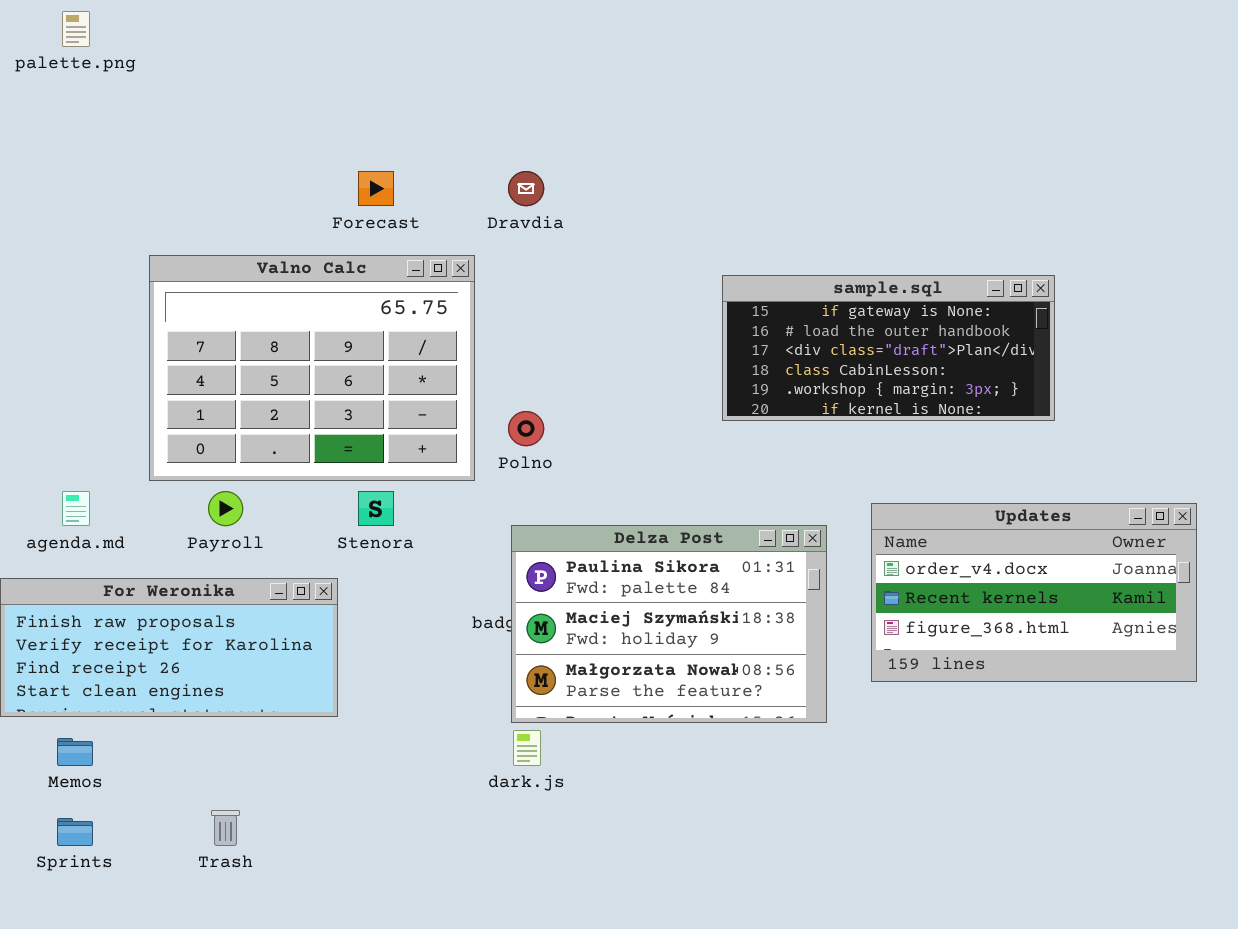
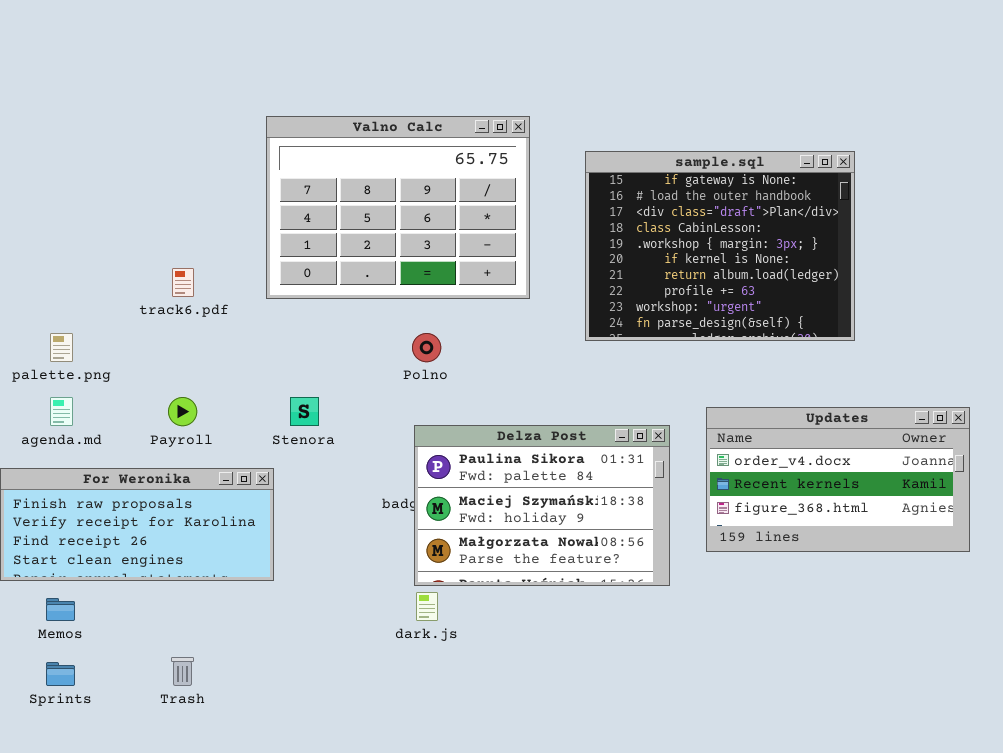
palette.png: [62,11,90,47] -> [50,333,73,362], moved
Valno Calc: [149,255,475,481] -> [266,116,530,299], moved
sample.sql: [722,275,1055,421] -> [585,151,855,341], resized

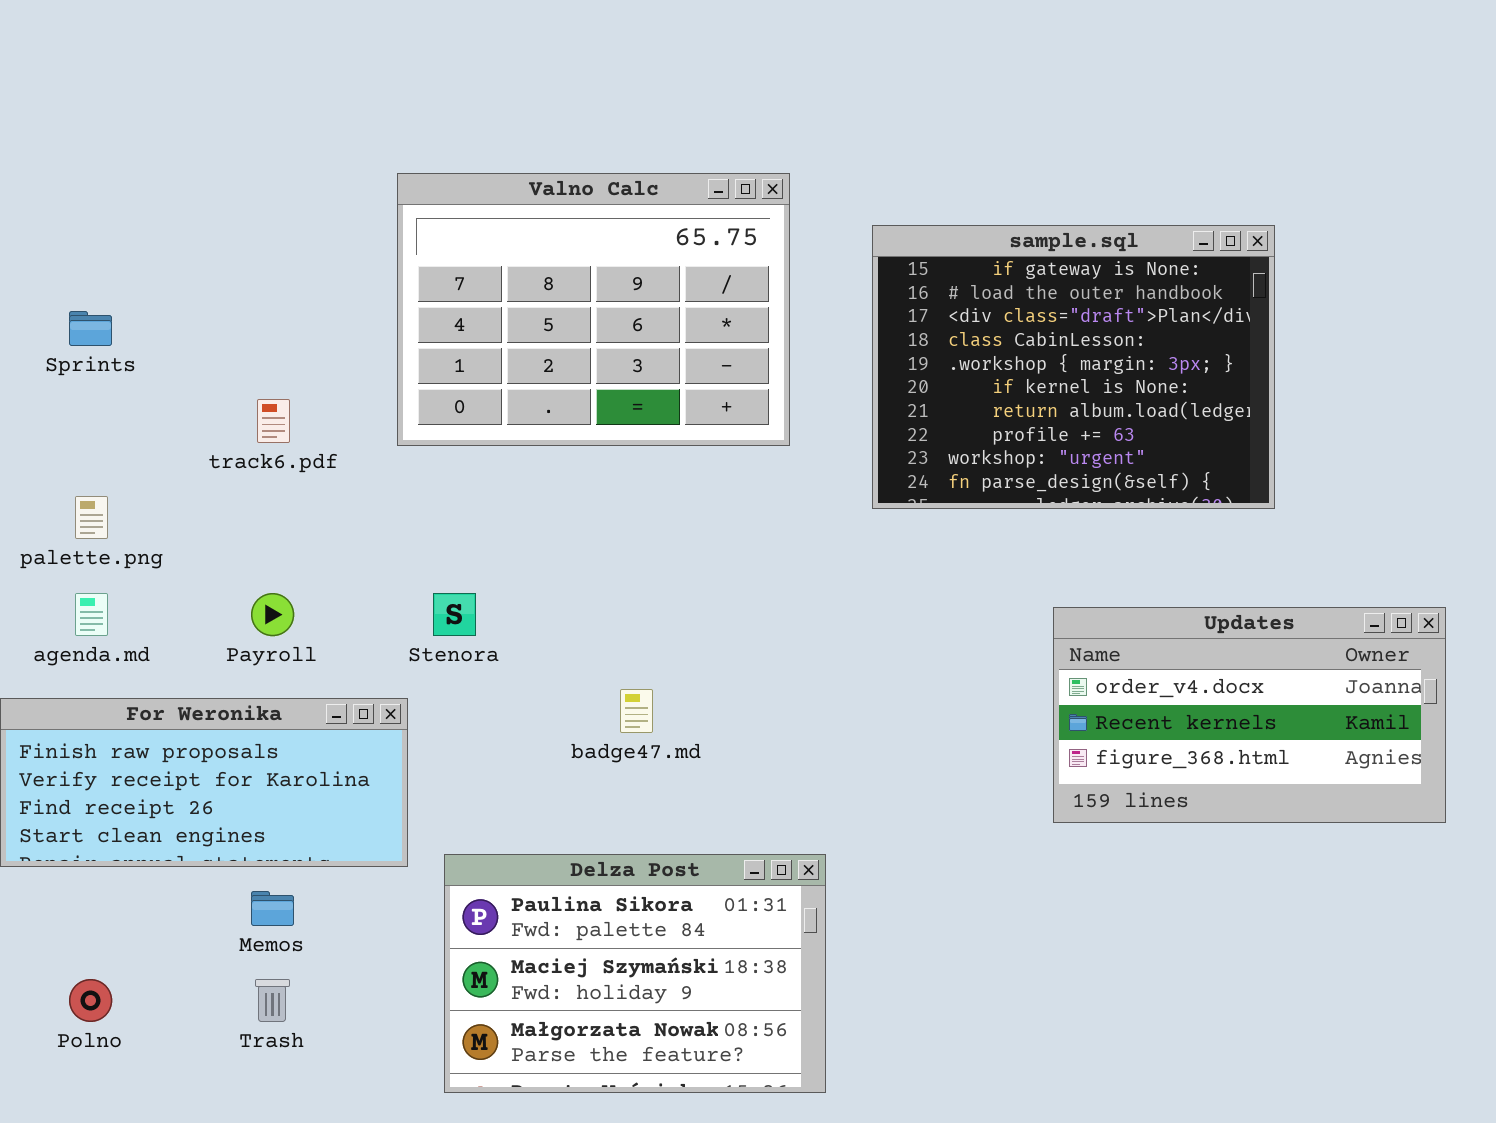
Polno: [412,333,441,362] -> [69,979,112,1022], moved
Delza Post: [414,425,670,586] -> [444,854,826,1093], moved
Memos: [46,598,75,621] -> [251,891,294,926], moved
Sprints: [46,662,75,686] -> [69,311,112,346], moved

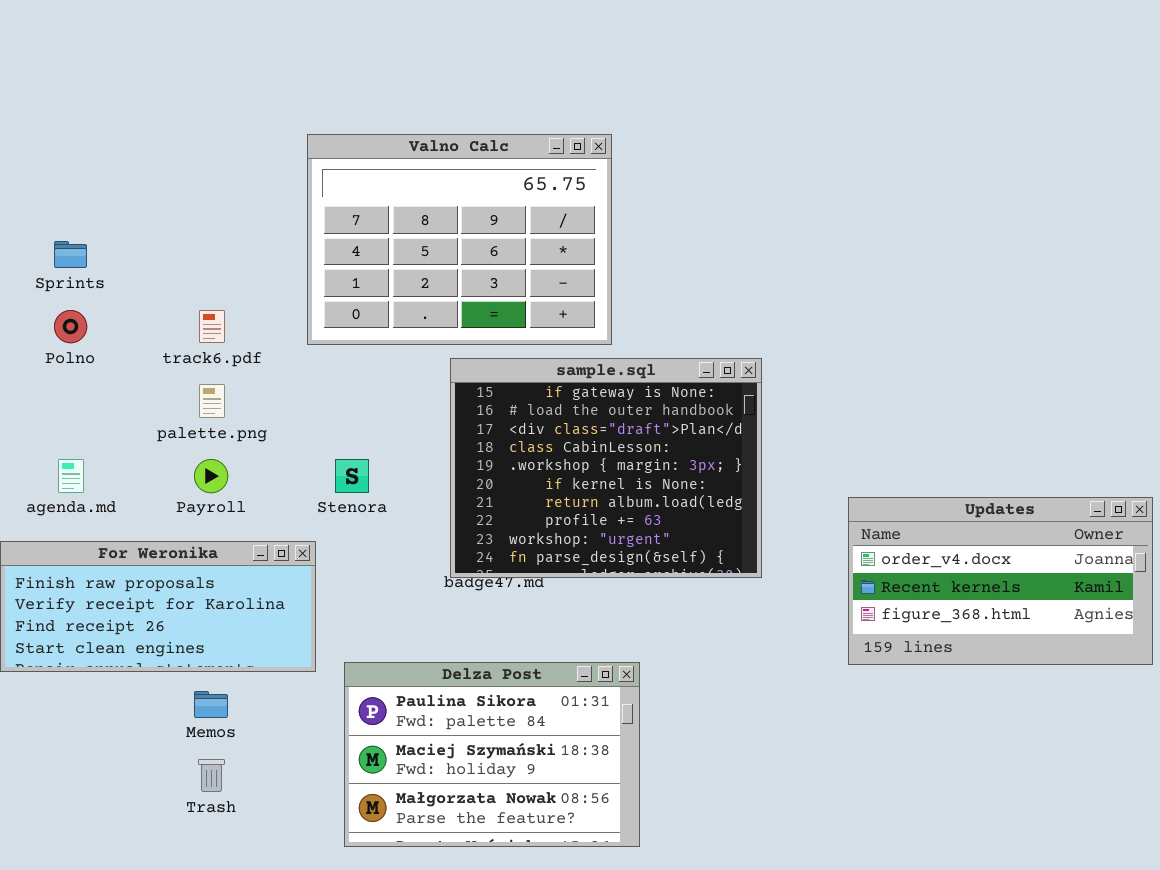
sample.sql: [872,225,1275,509] -> [450,358,762,578], moved
palette.png: [75,496,108,539] -> [199,384,225,418], moved
Updates: [1053,607,1446,823] -> [848,497,1153,665], moved
Polno: [69,979,112,1022] -> [54,310,87,343], moved

